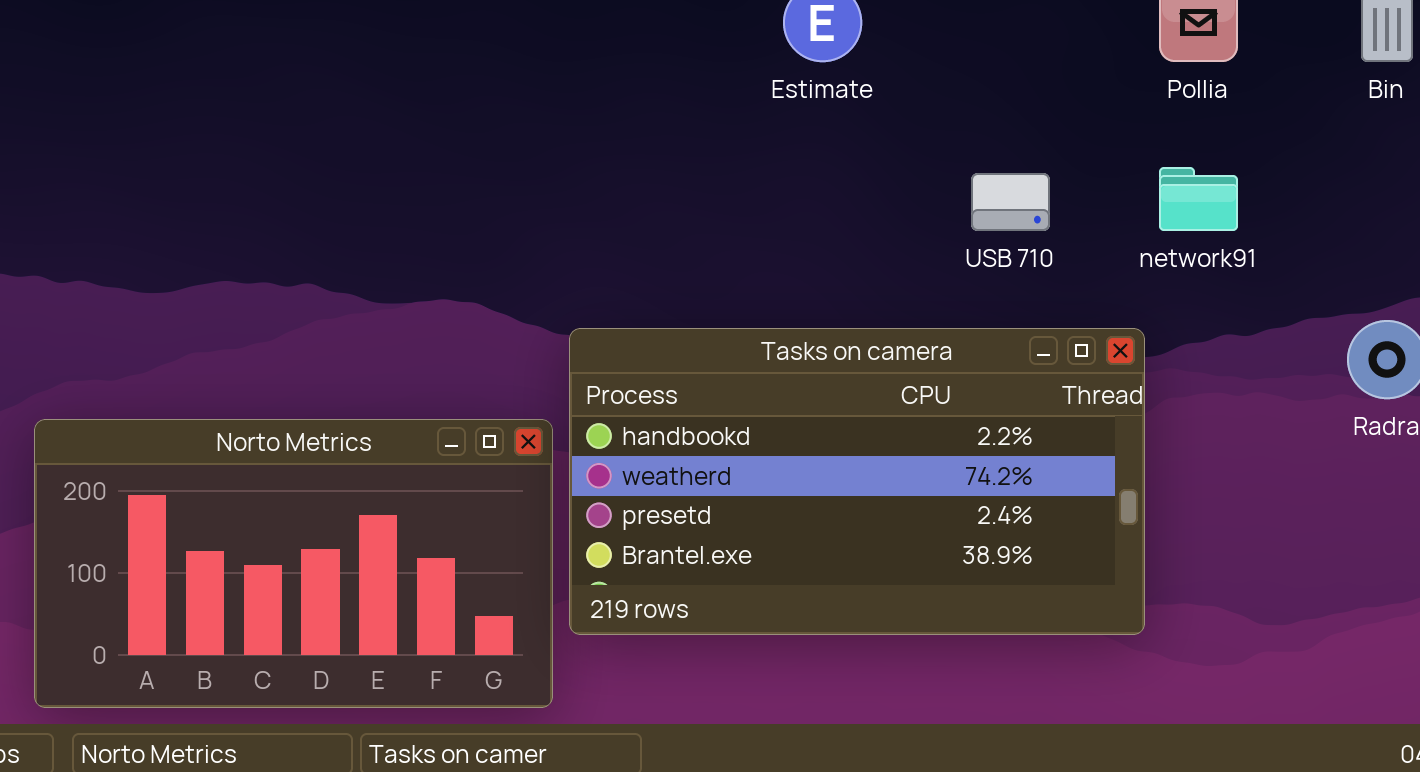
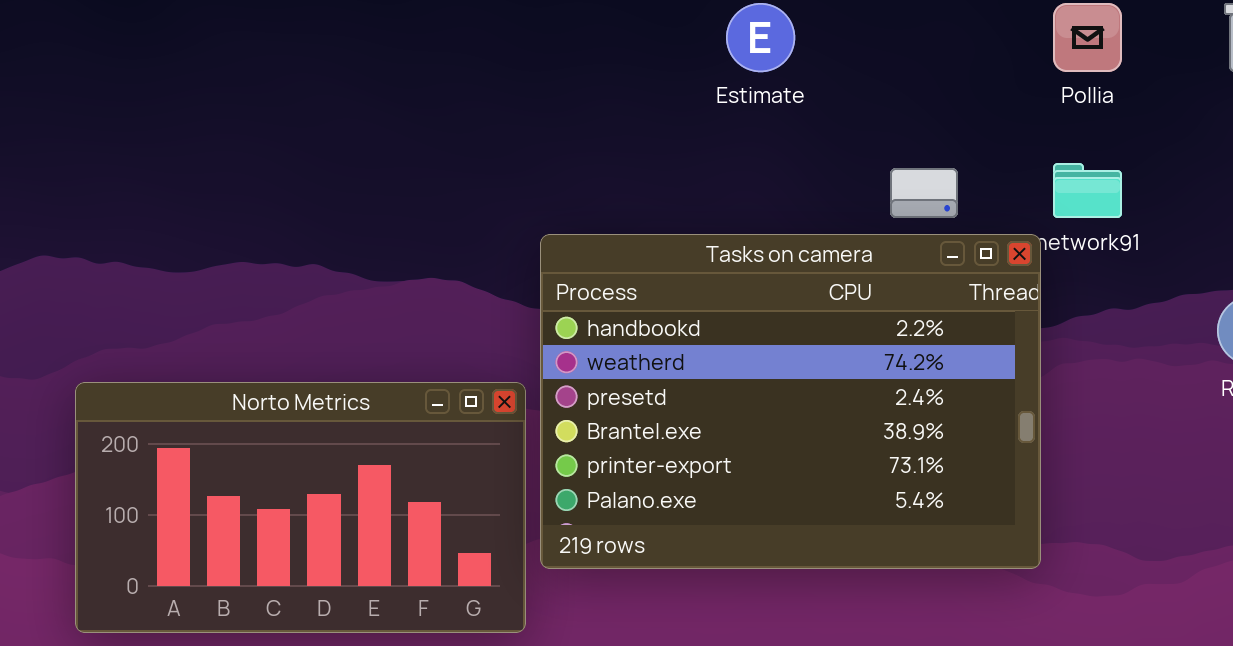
Tasks on camera: [569,328,1145,635] -> [540,234,1041,569], resized

